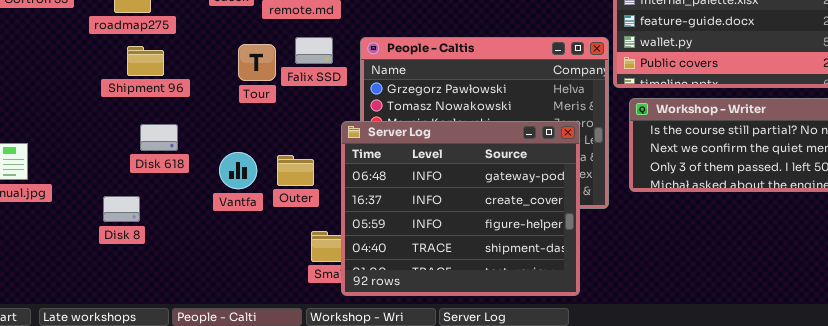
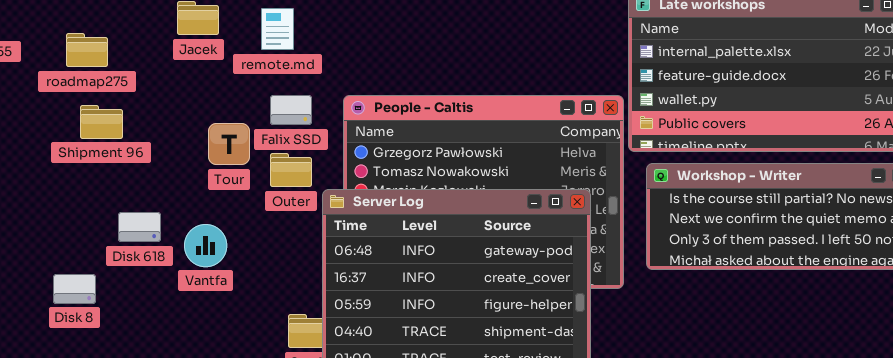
Tour: [238,44,276,81] -> [208,123,250,165], moved
Disk 618: [140,124,178,151] -> [118,212,161,242], moved
Outer: [277,155,314,186] -> [270,153,312,187], moved

